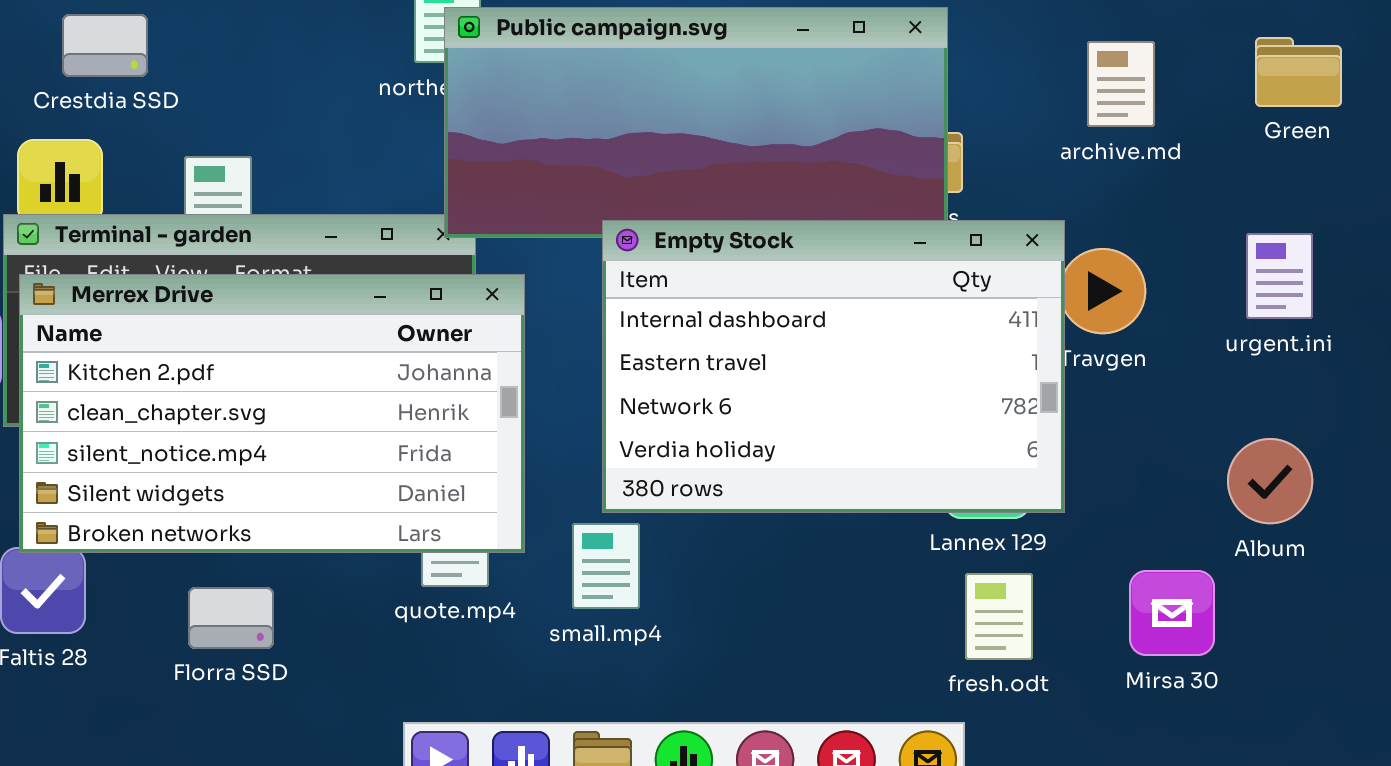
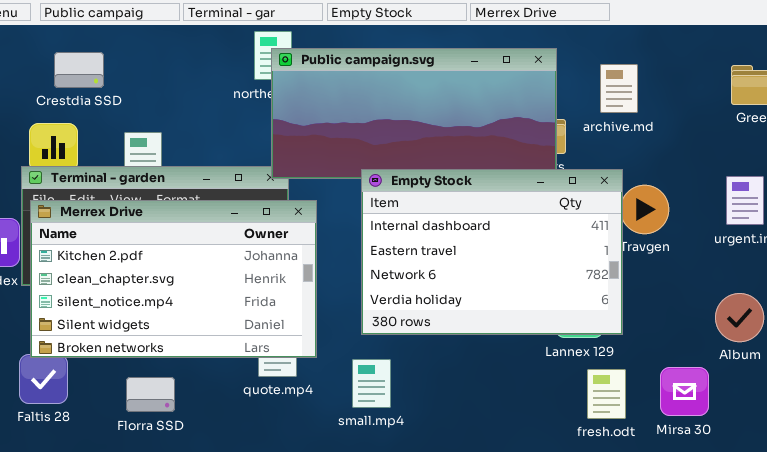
archive.md: [1087,41,1155,127] -> [600,64,638,113], moved
small.mp4: [572,523,640,609] -> [352,359,391,408], moved
fresh.odt: [965,573,1033,660] -> [587,369,626,419], moved

